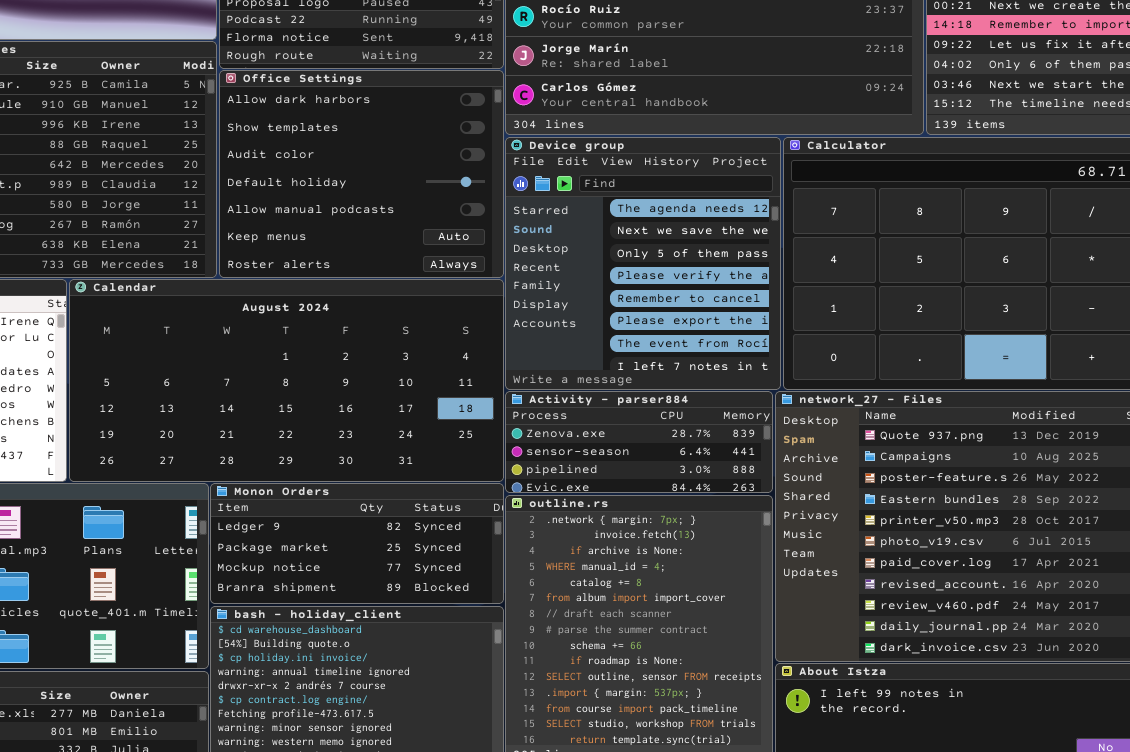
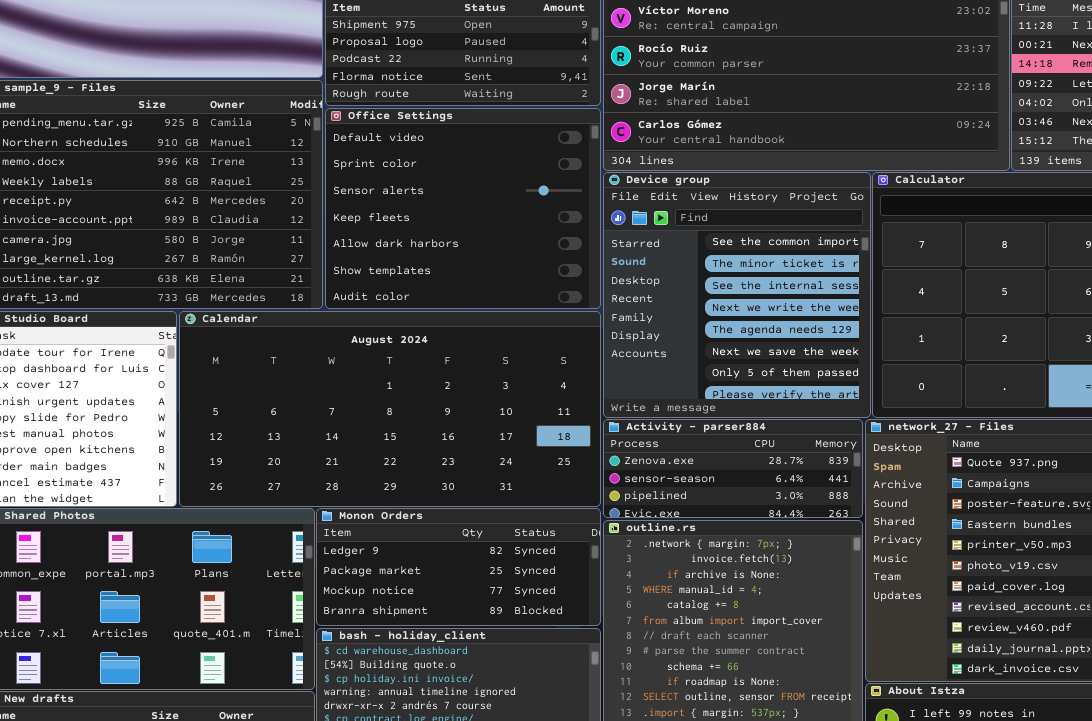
Office Settings: [219,70,504,278] -> [325,108,601,309], scrolled up 4 rows
Device group: [505,137,781,390] -> [603,172,871,418], scrolled up 4 rows

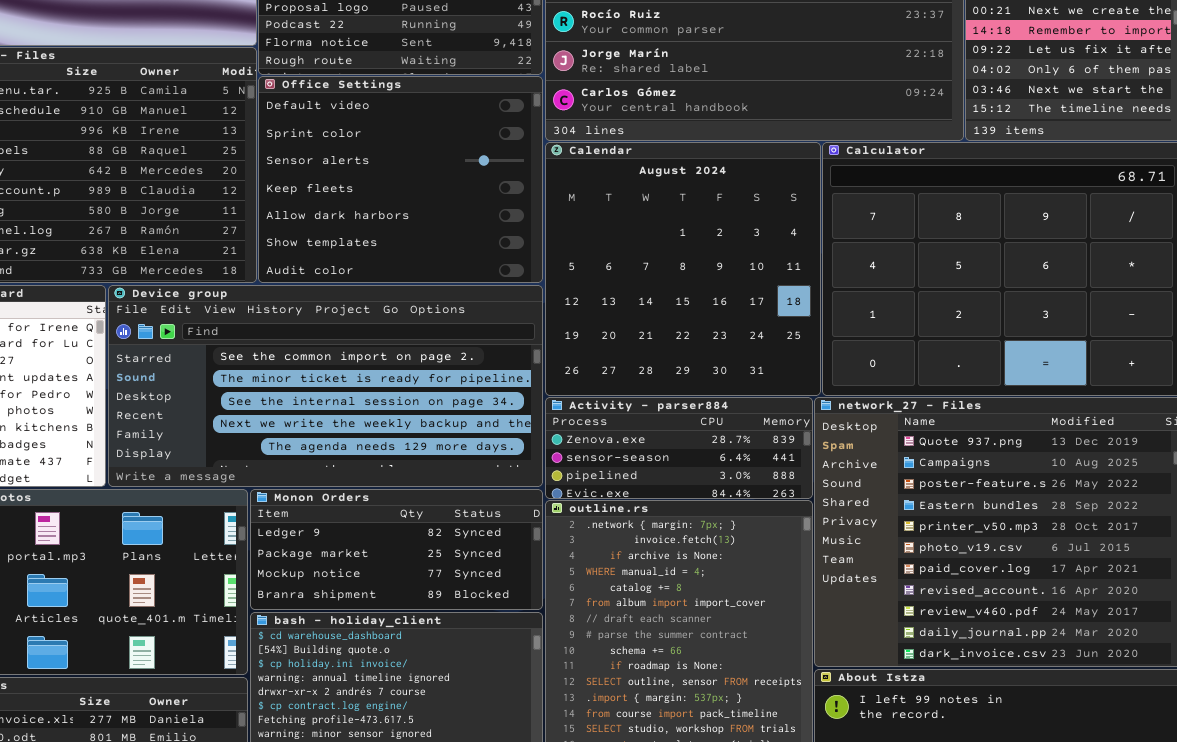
Device group: [603,172,871,418] -> [108,285,543,487], moved, resized
Calendar: [179,311,601,507] -> [545,142,821,396], moved, resized

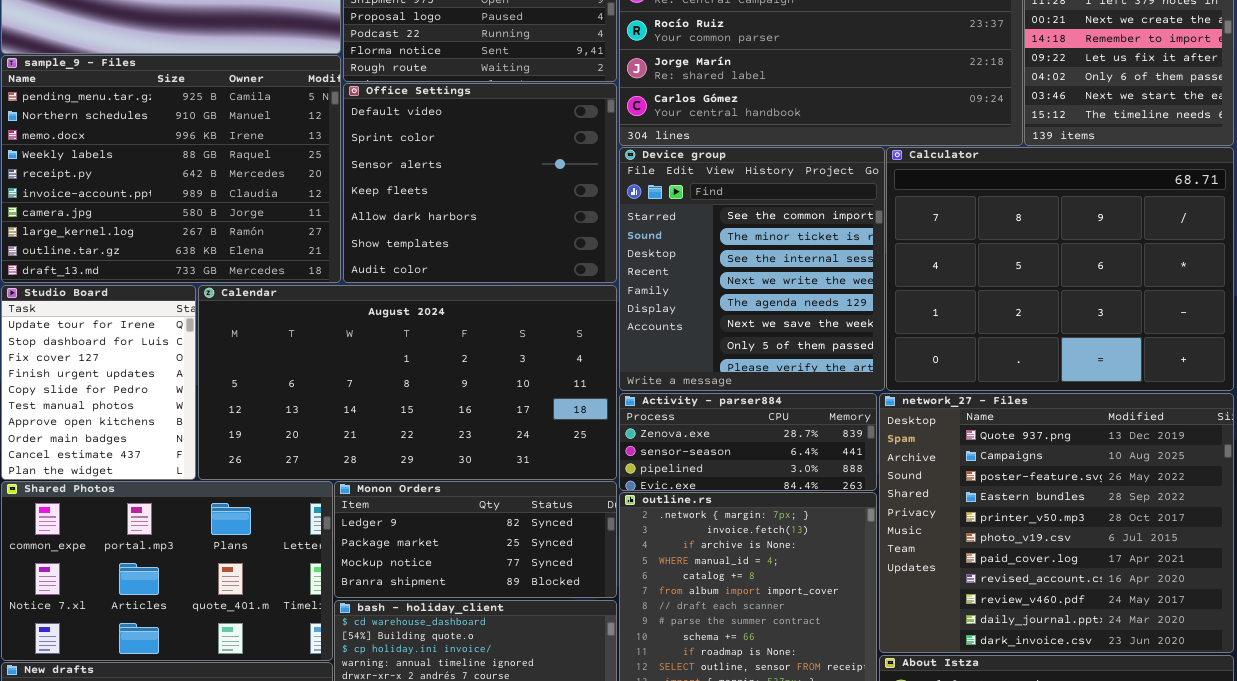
Calendar: [545,142,821,396] -> [198,285,617,480], moved, resized
Device group: [108,285,543,487] -> [619,147,885,391], moved, resized

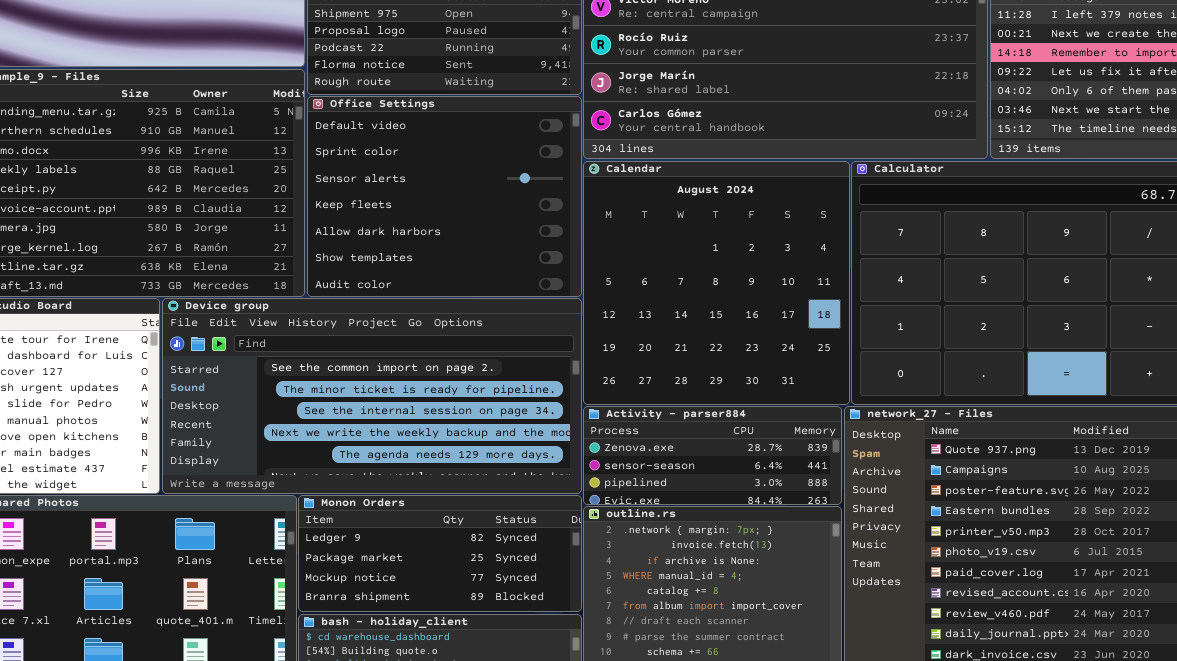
Device group: [619,147,885,391] -> [162,298,582,494], moved, resized
Calendar: [198,285,617,480] -> [583,161,850,405], moved, resized

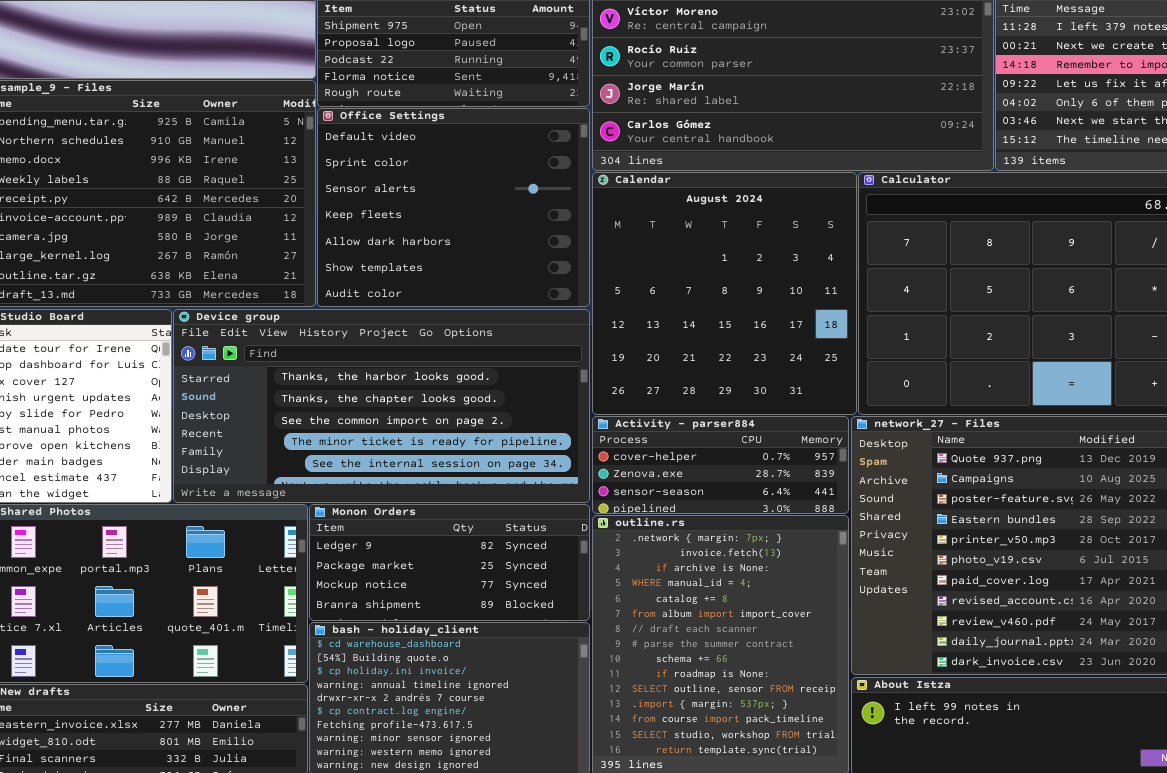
Device group: [162,298,582,494] -> [173,309,590,503], scrolled up 2 rows
Activity - parser884: [583,406,842,505] -> [592,416,849,514], scrolled up 1 row

